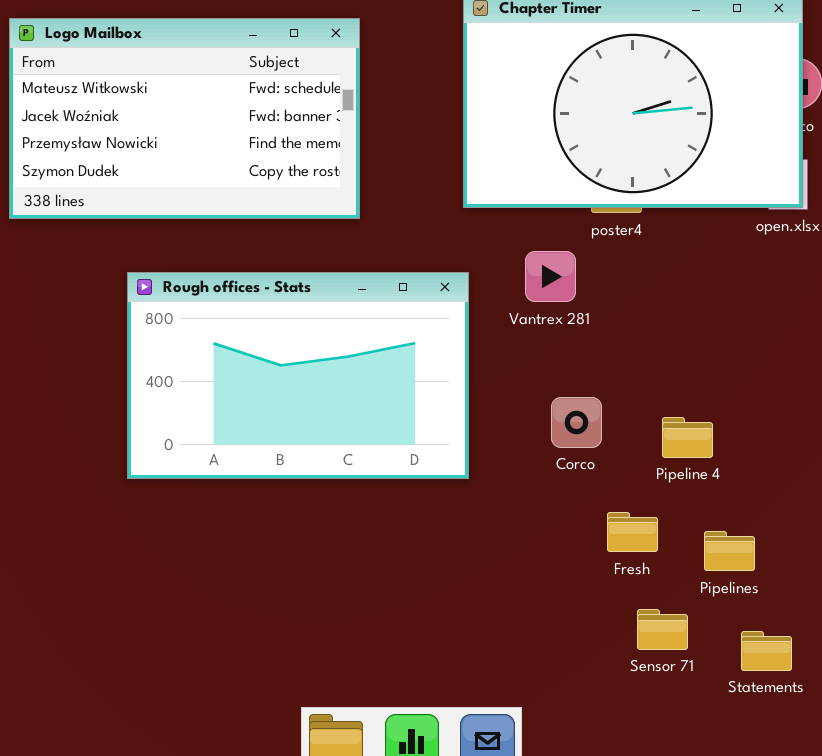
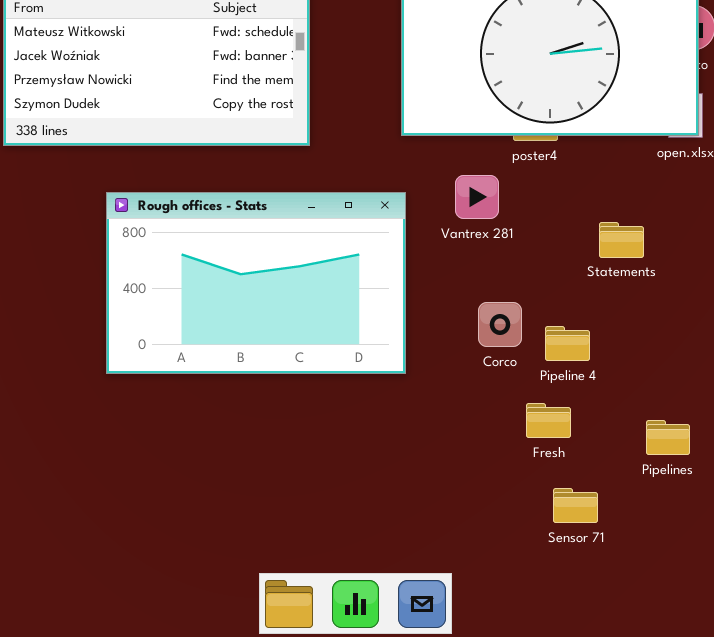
Pipeline 4: [662,417,713,458] -> [545,326,590,361], moved
Pipelines: [704,531,755,571] -> [646,420,690,455], moved
Statements: [741,631,792,671] -> [599,222,644,258], moved

